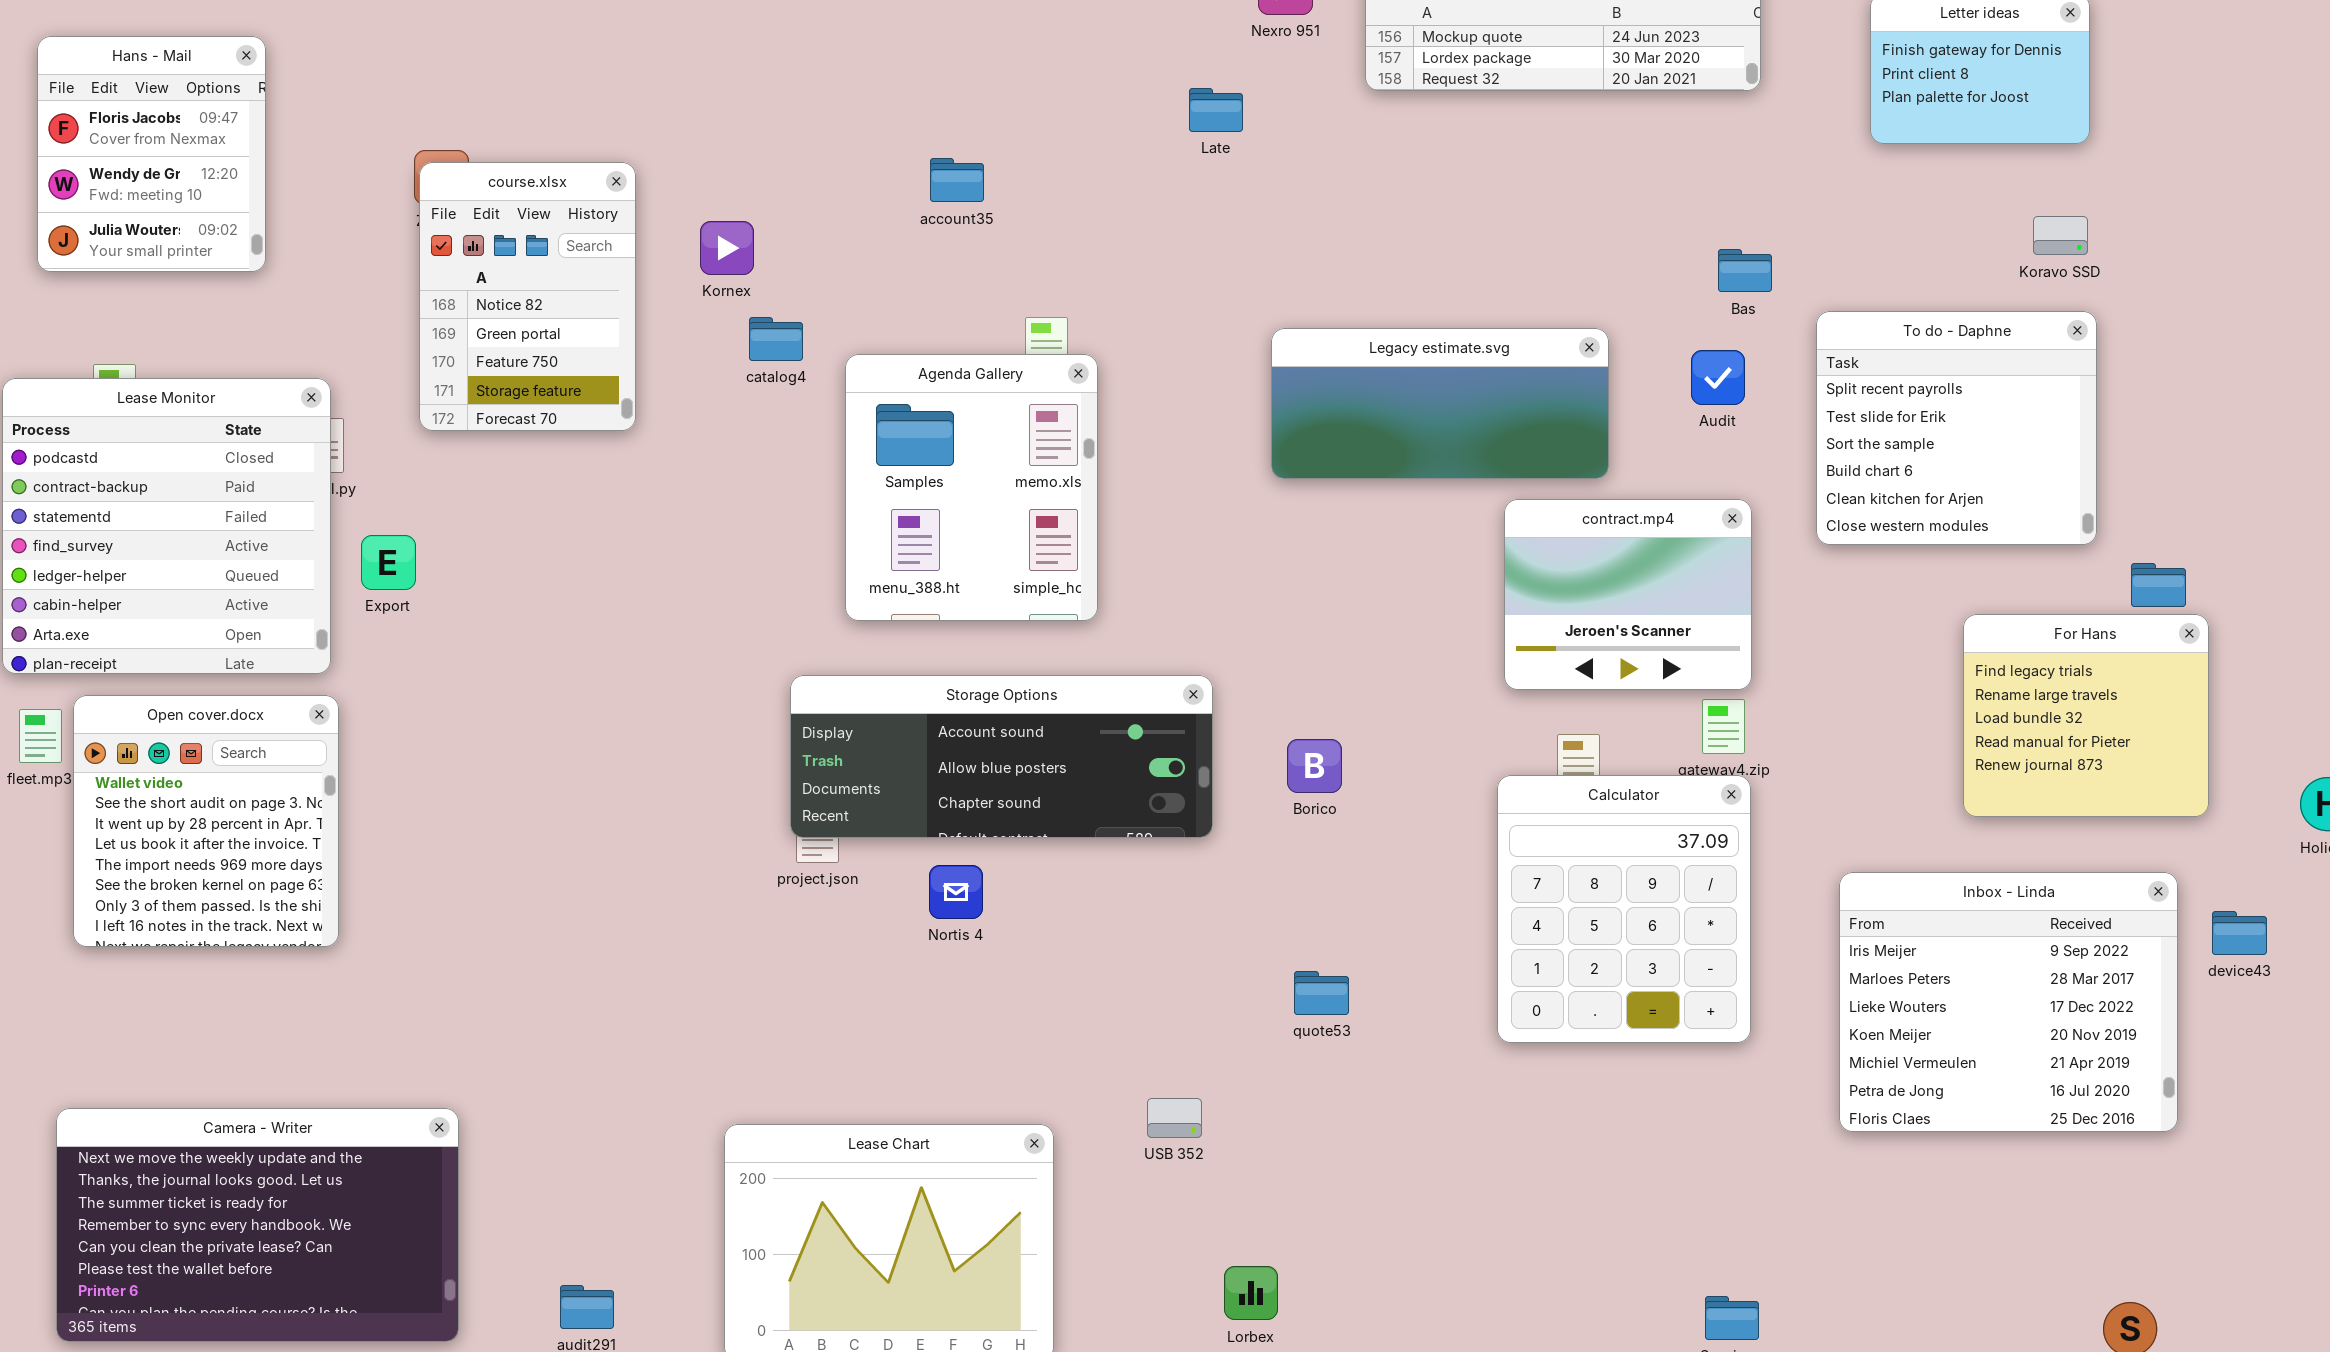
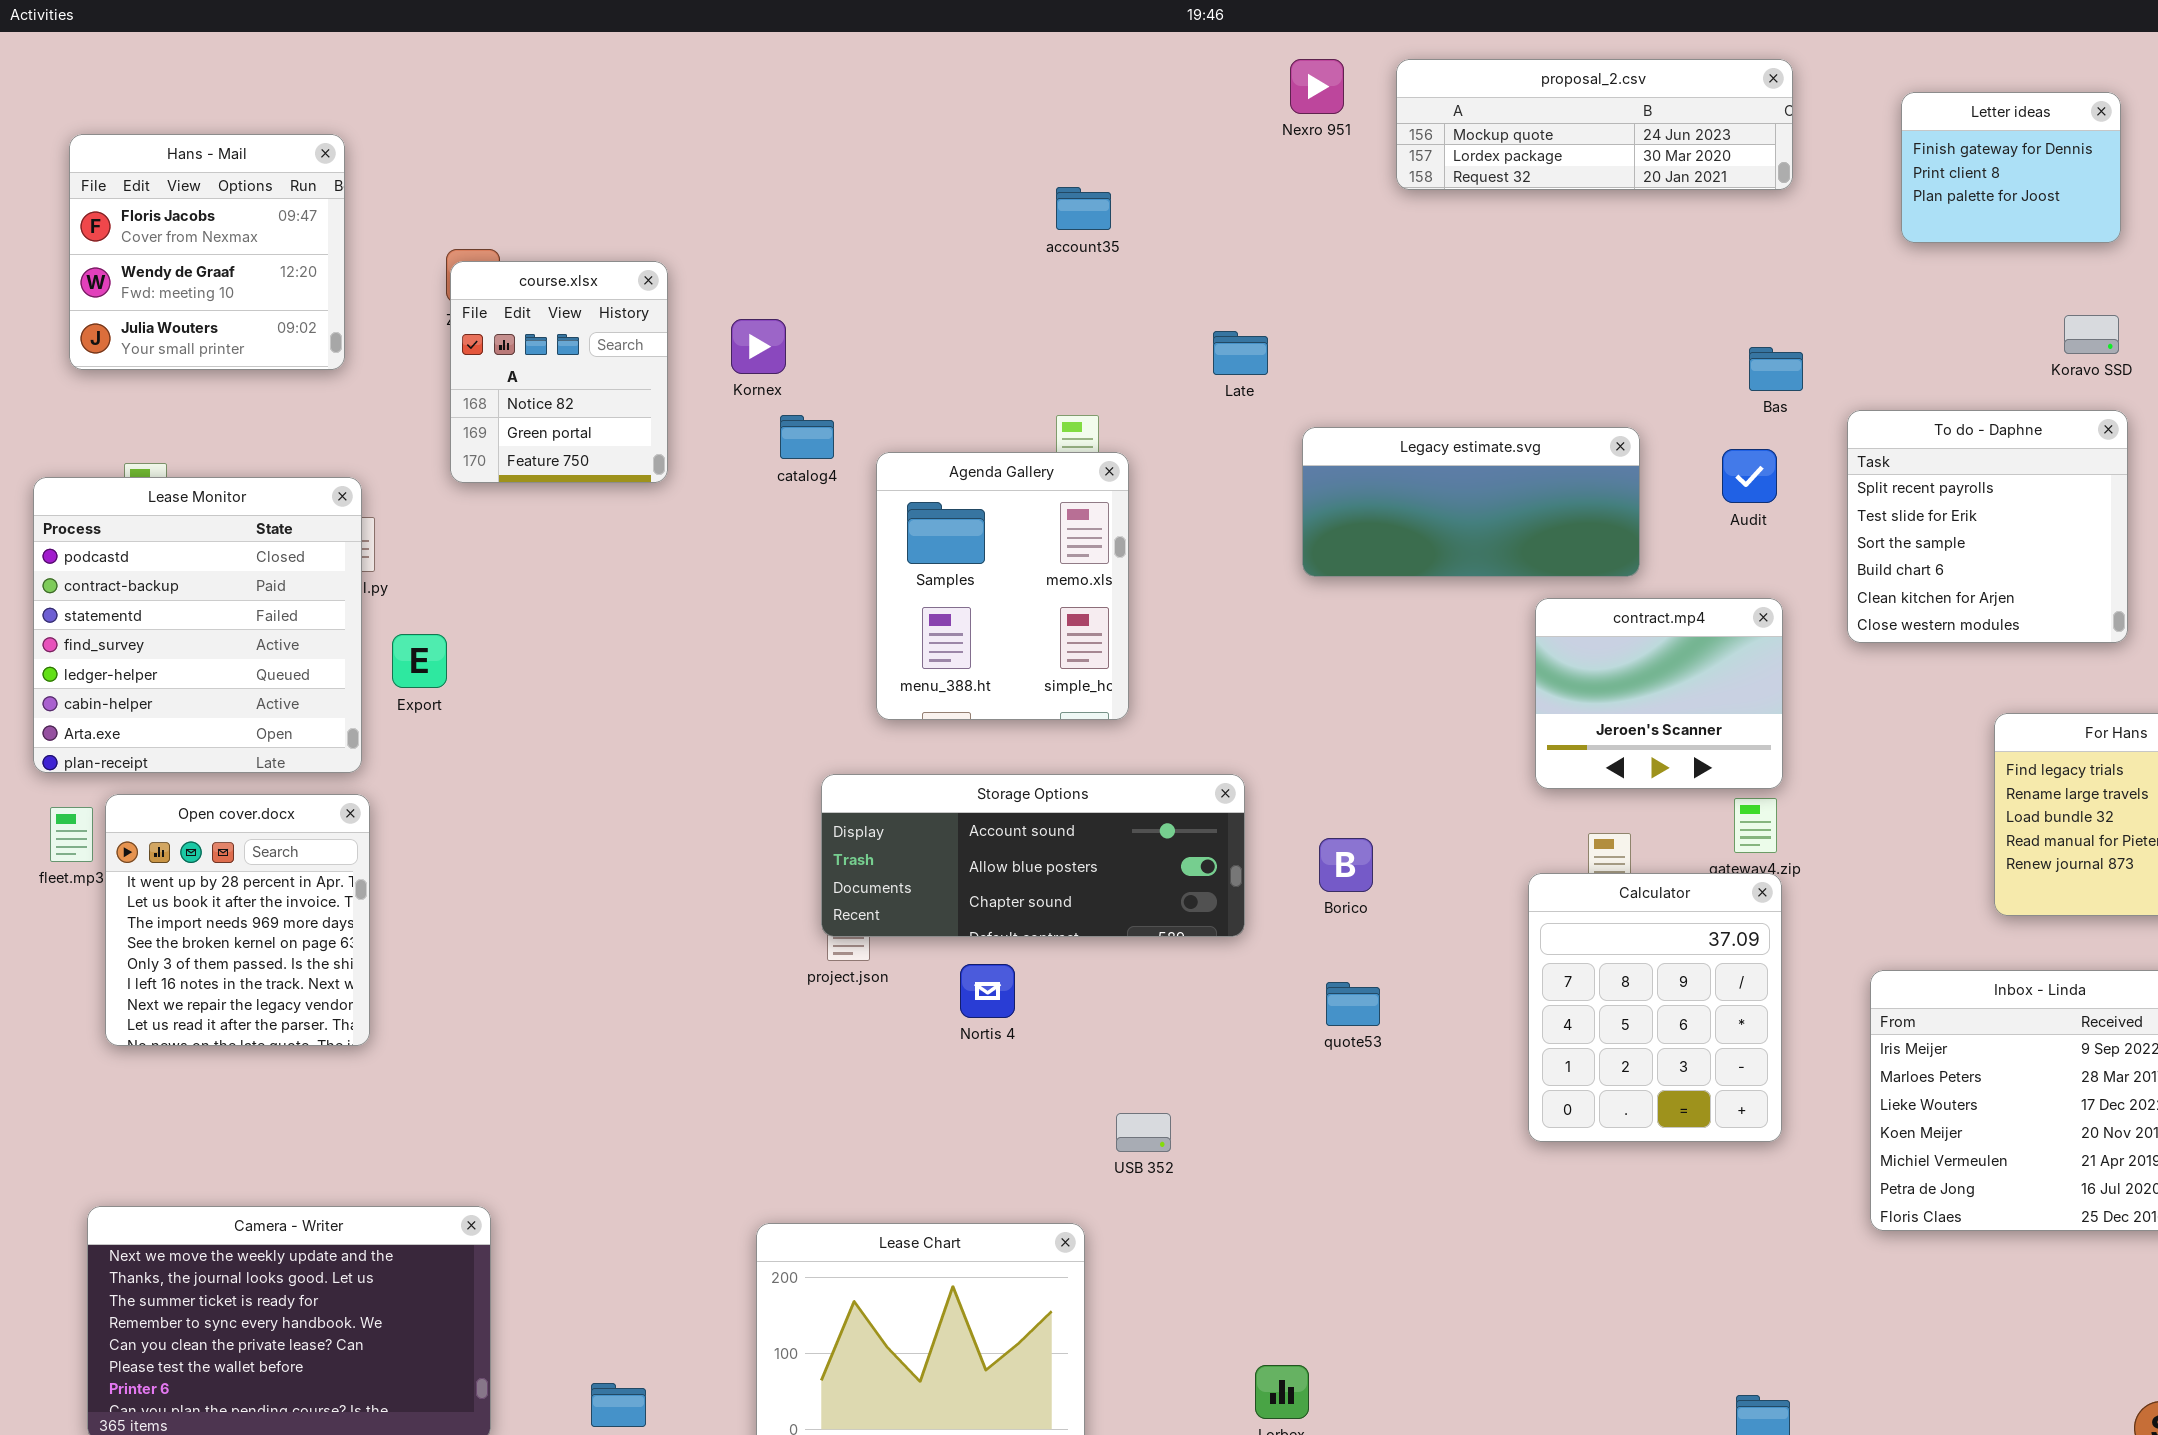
Hans - Mail: [37,36,266,272] -> [69,134,345,370], resized
Late: [1189,88,1243,132] -> [1213,331,1268,375], moved
account35: [930,158,984,202] -> [1056,187,1111,230], moved
course.xlsx: [419,162,636,431] -> [450,261,668,483], resized
Open cover.docx: [73,695,339,947] -> [105,794,370,1046], scrolled down 2 rows
quote53: [1294,971,1349,1015] -> [1326,982,1380,1026], moved
USB 352: [1147,1098,1202,1138] -> [1116,1113,1171,1152], moved

